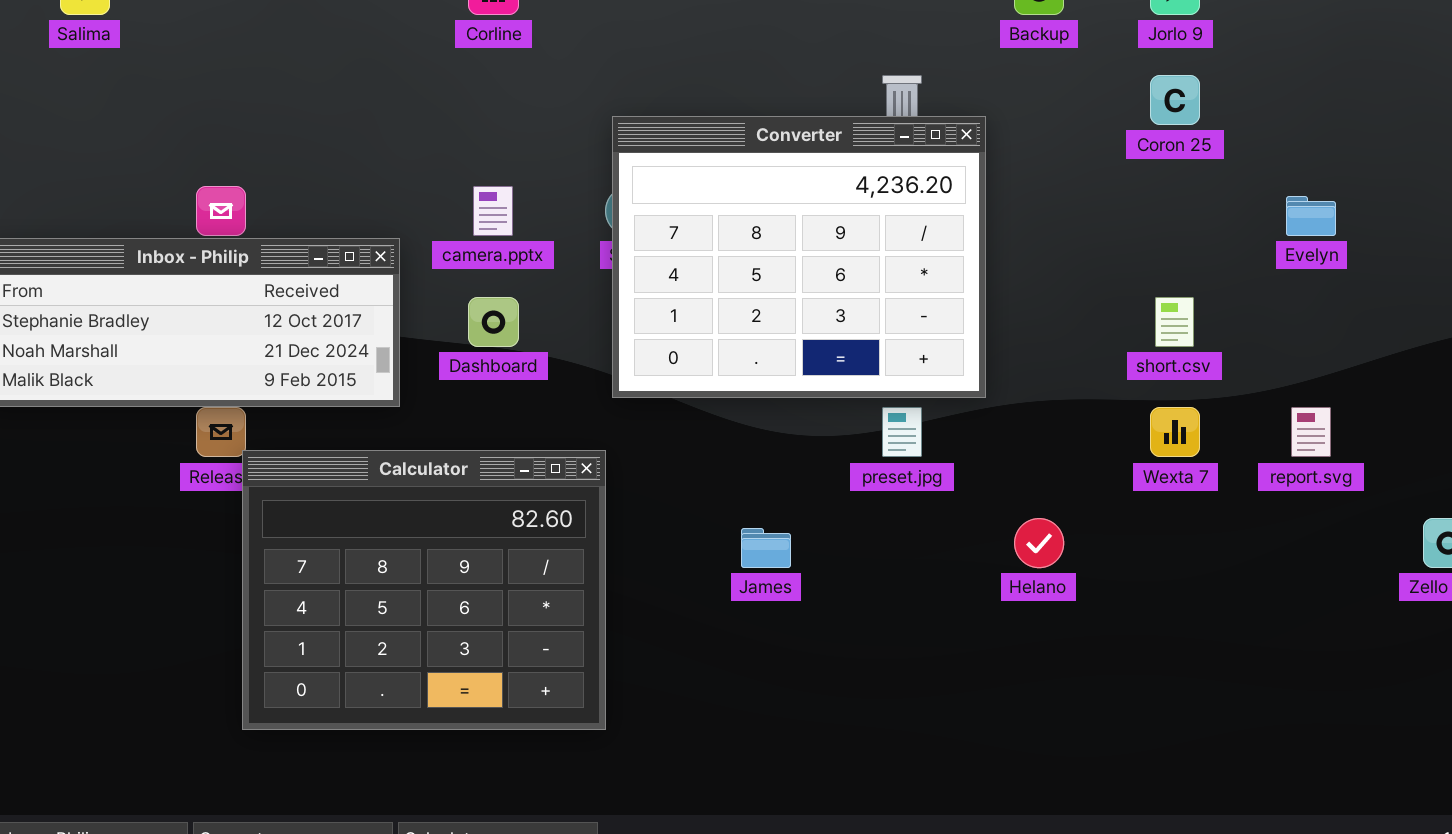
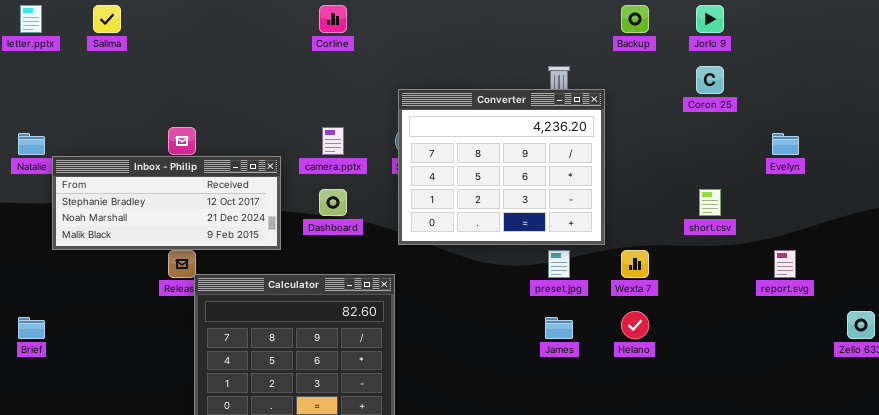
Wexta 7: [1150,407,1200,457] -> [621,250,649,278], moved
James: [741,528,791,568] -> [545,317,573,339], moved

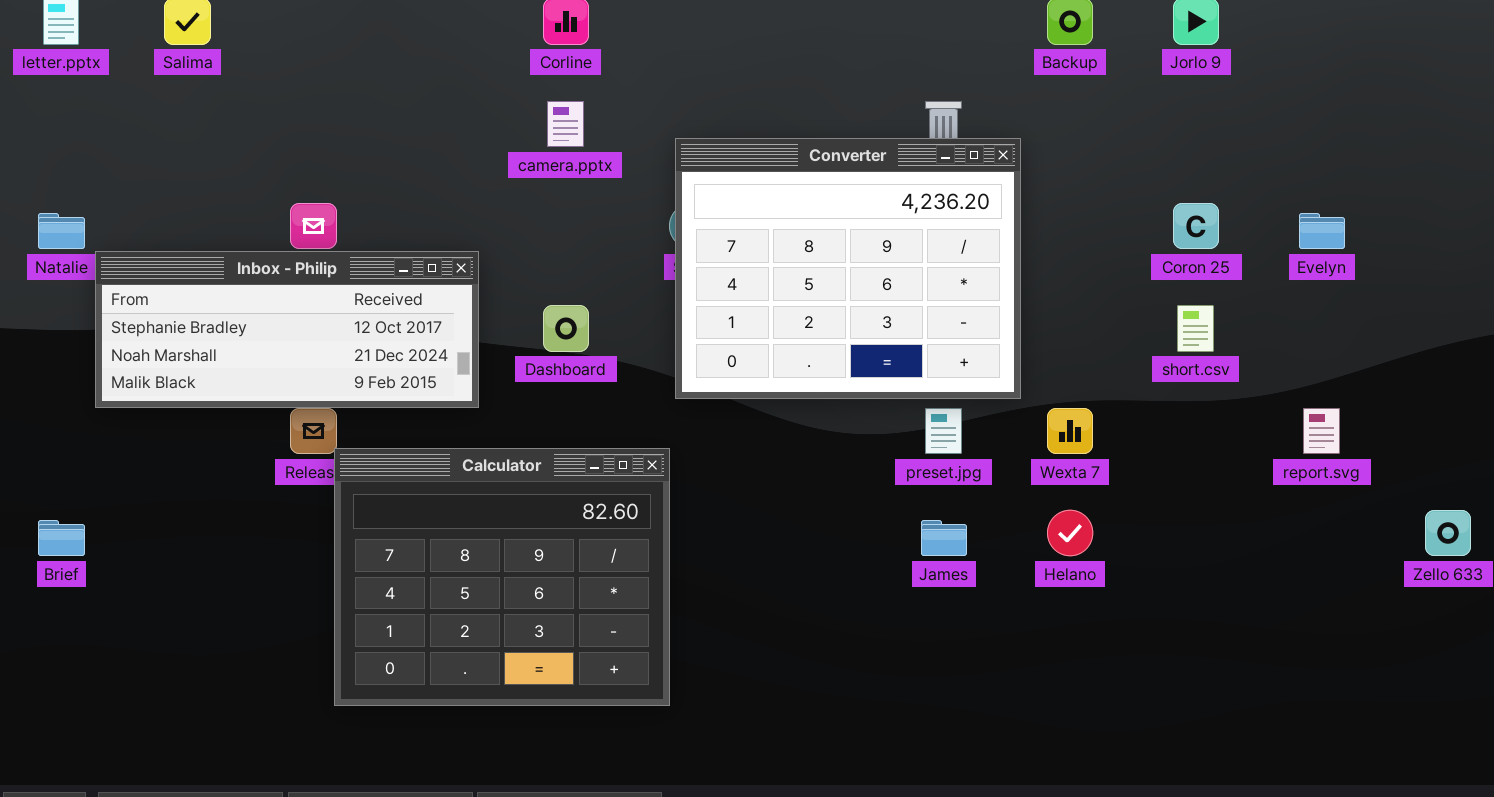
Coron 25: [696,66,724,94] -> [1173,203,1219,249], moved
camera.pptx: [322,127,344,155] -> [547,101,584,147], moved

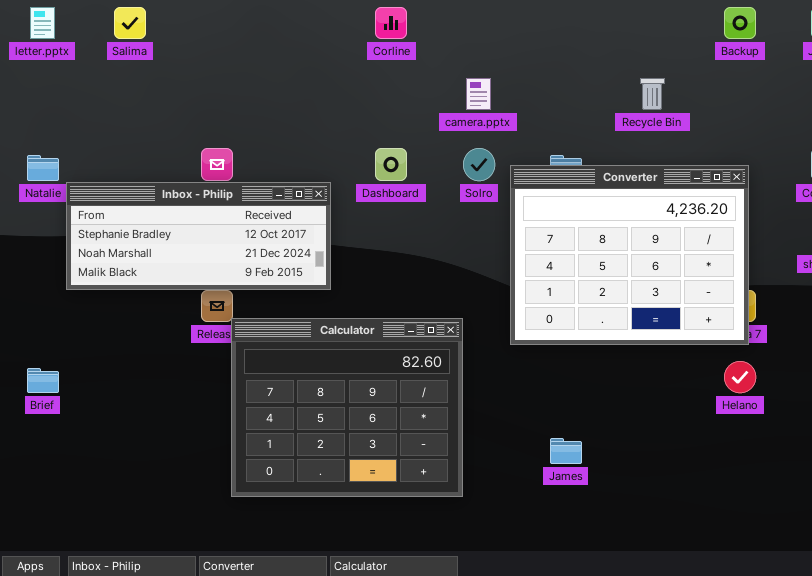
camera.pptx: [547,101,584,147] -> [466,78,491,110], moved
Converter: [675,138,1021,399] -> [510,165,749,345], moved
Dashboard: [543,305,589,352] -> [375,148,407,181], moved
James: [921,520,967,556] -> [550,438,582,464], moved

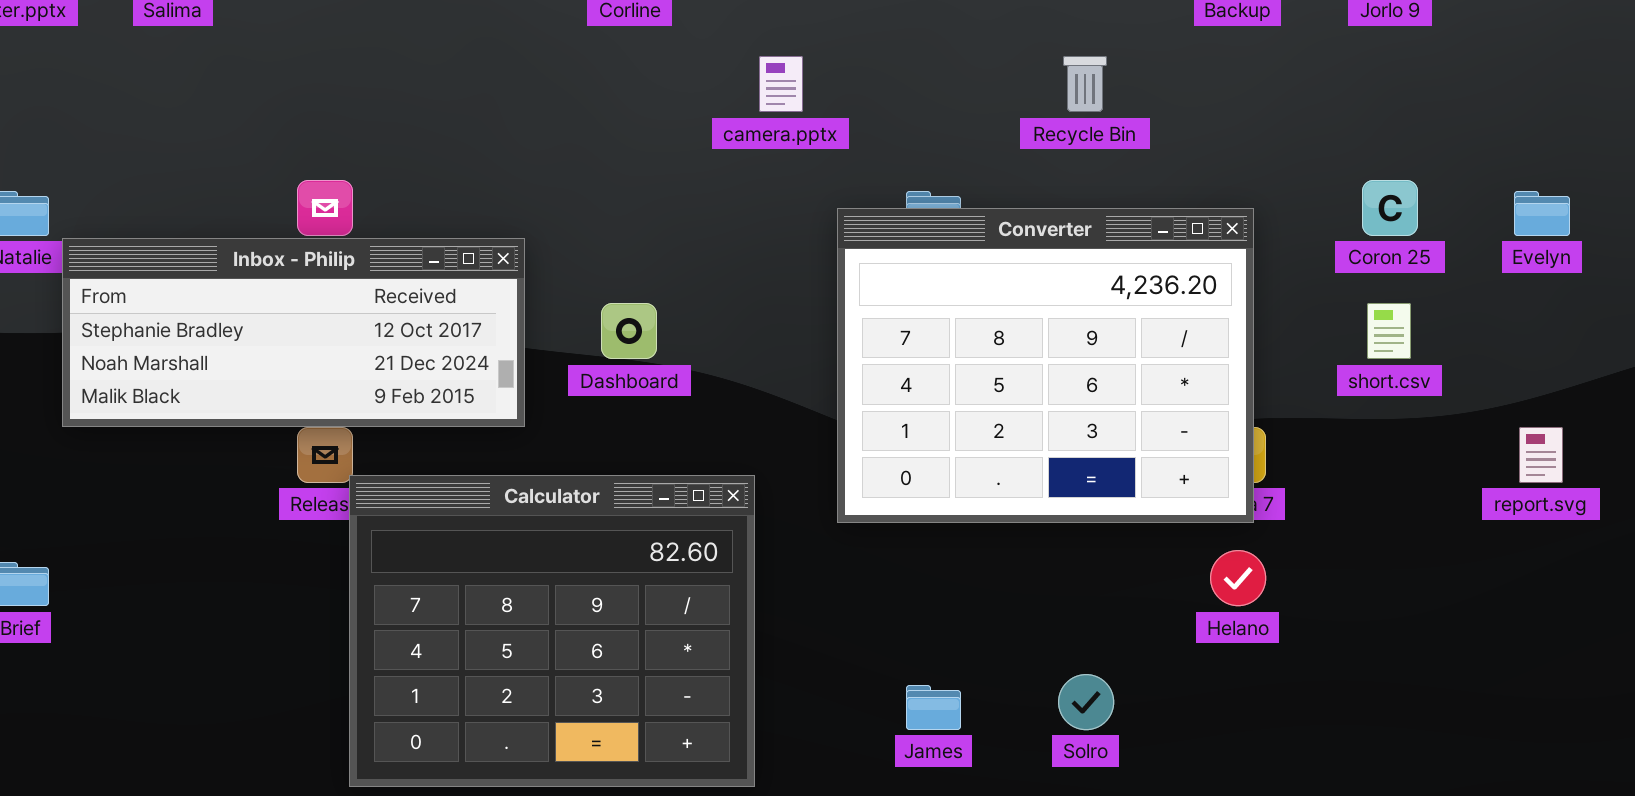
Dashboard: [375,148,407,181] -> [601,303,657,359], moved
Solro: [463,148,495,181] -> [1058,674,1114,730], moved

